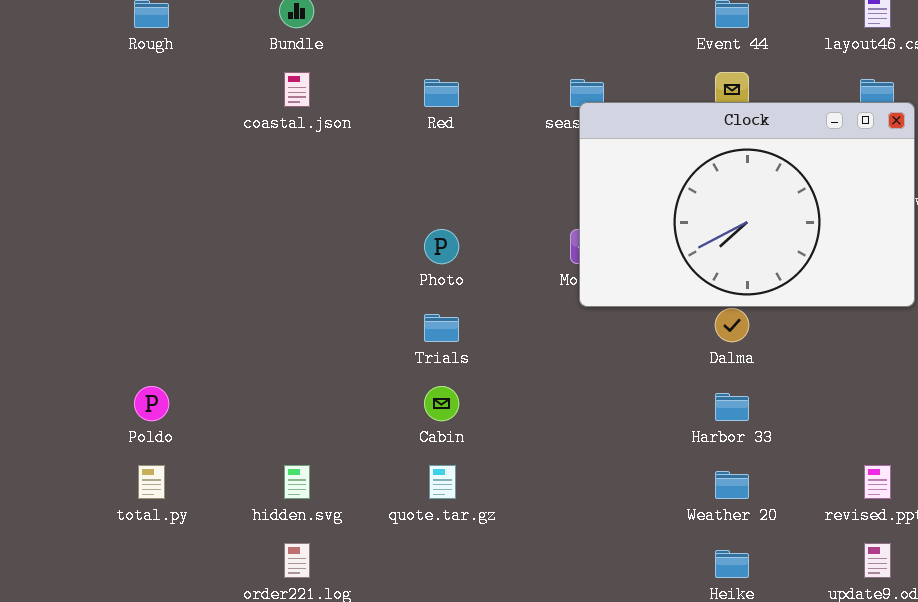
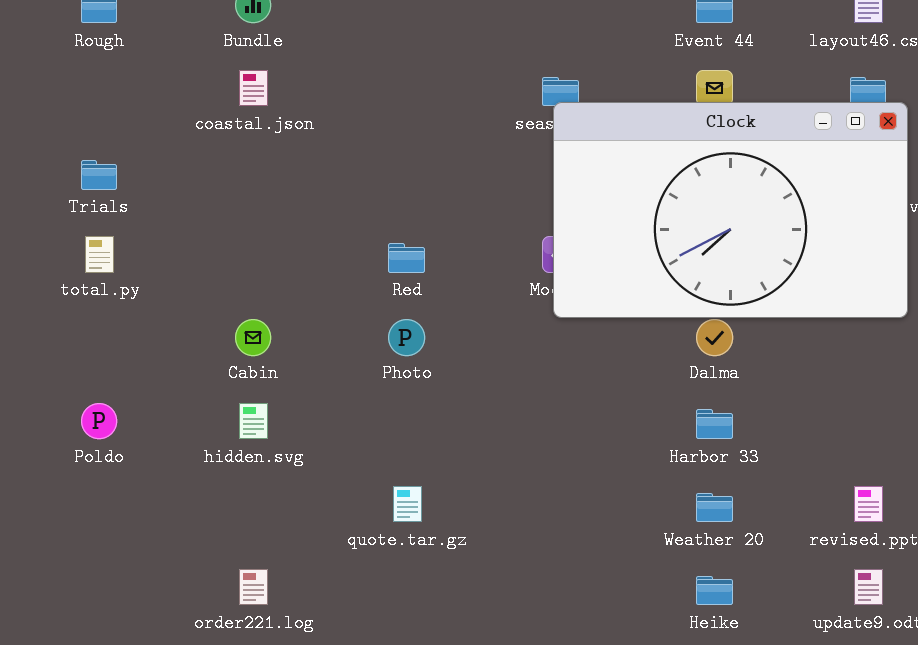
Red: [424,79,459,107] -> [388,243,425,273], moved
Photo: [424,229,459,264] -> [388,319,425,356], moved
Trials: [424,314,459,342] -> [81,160,117,190], moved
Cabin: [424,386,459,421] -> [235,319,271,356], moved
total.py: [138,465,165,499] -> [85,236,114,273], moved
hidden.svg: [284,465,310,499] -> [239,403,268,439], moved

